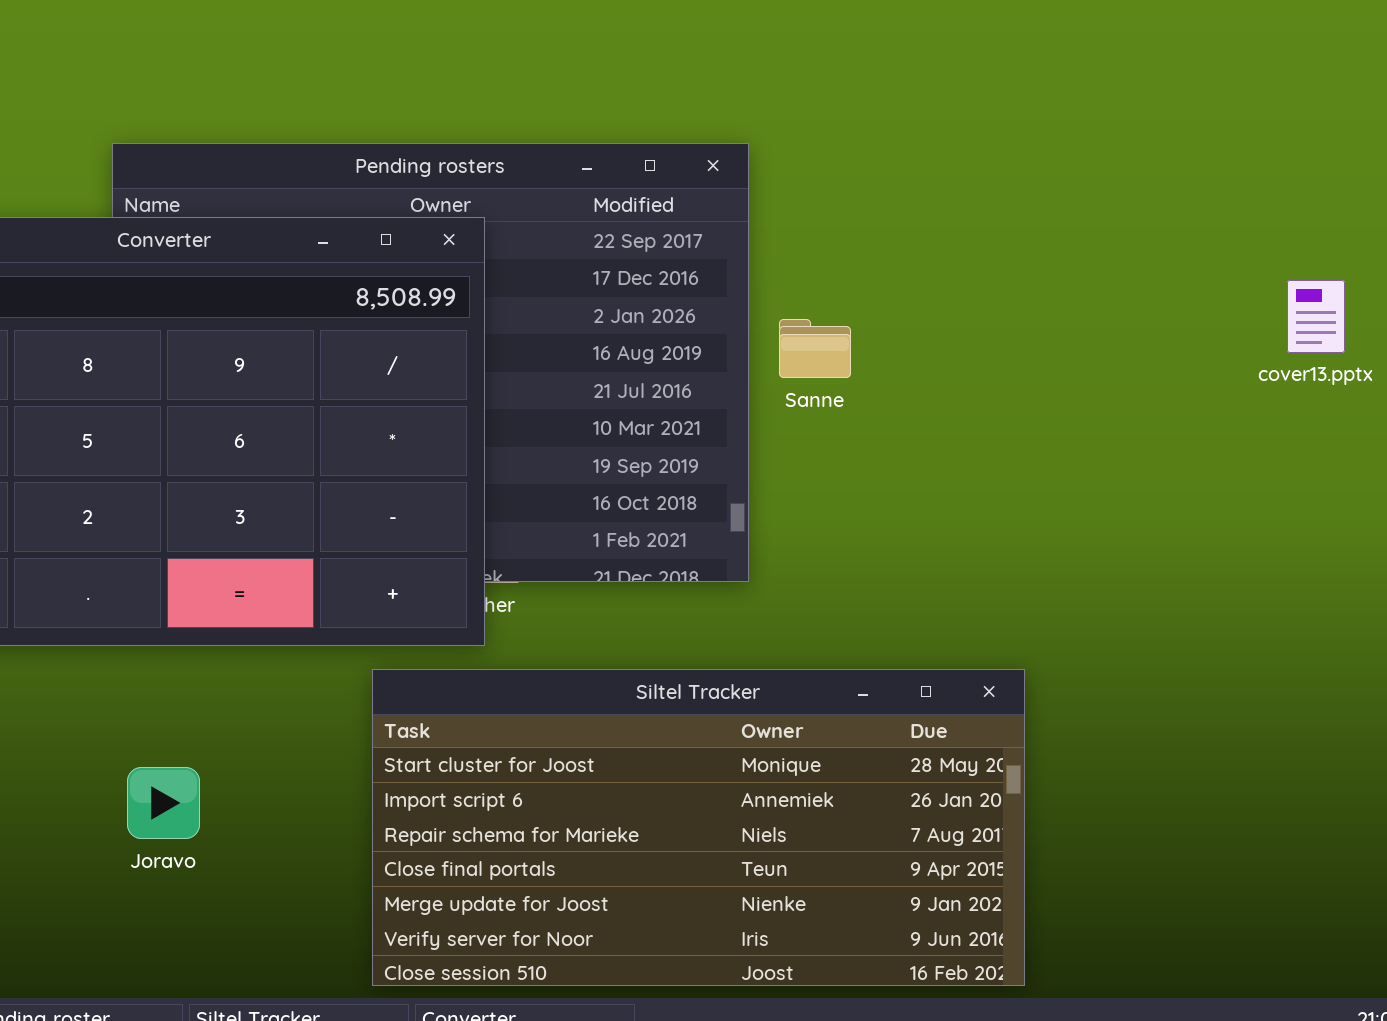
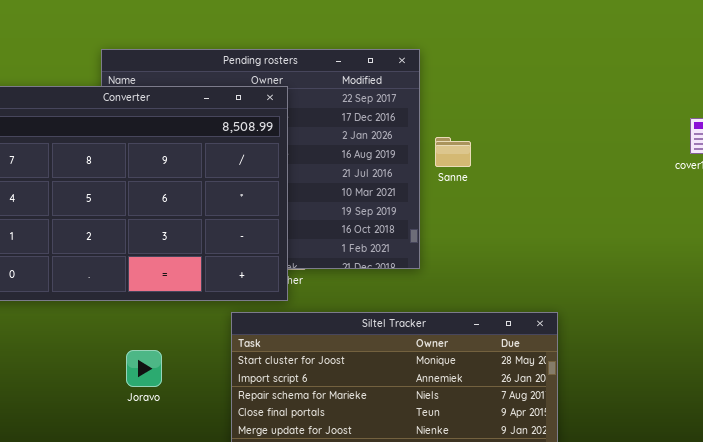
Joravo: [127,767,200,839] -> [126,350,162,387], moved

